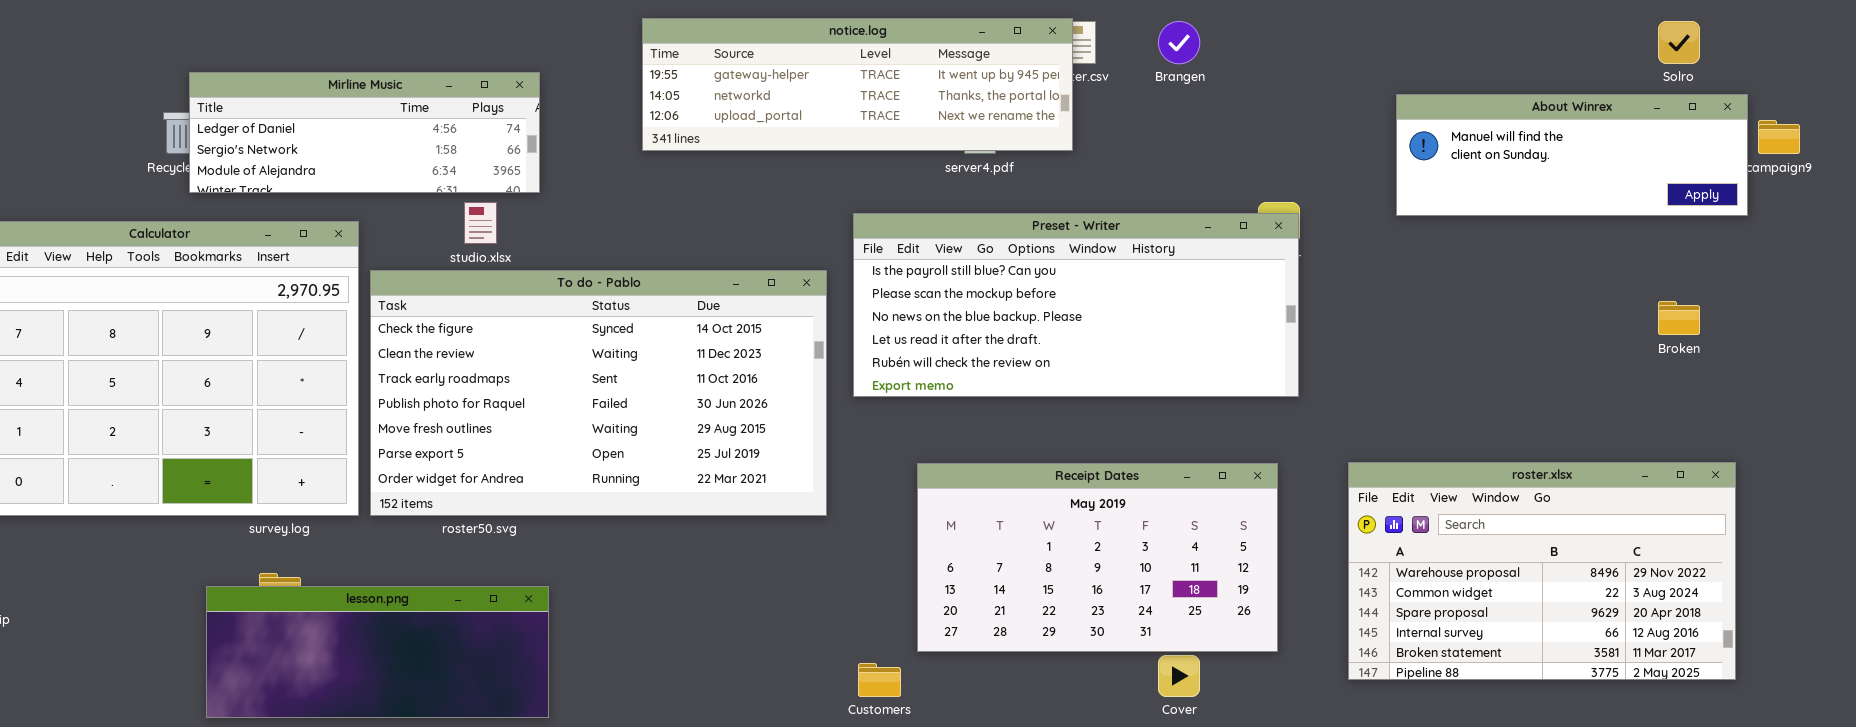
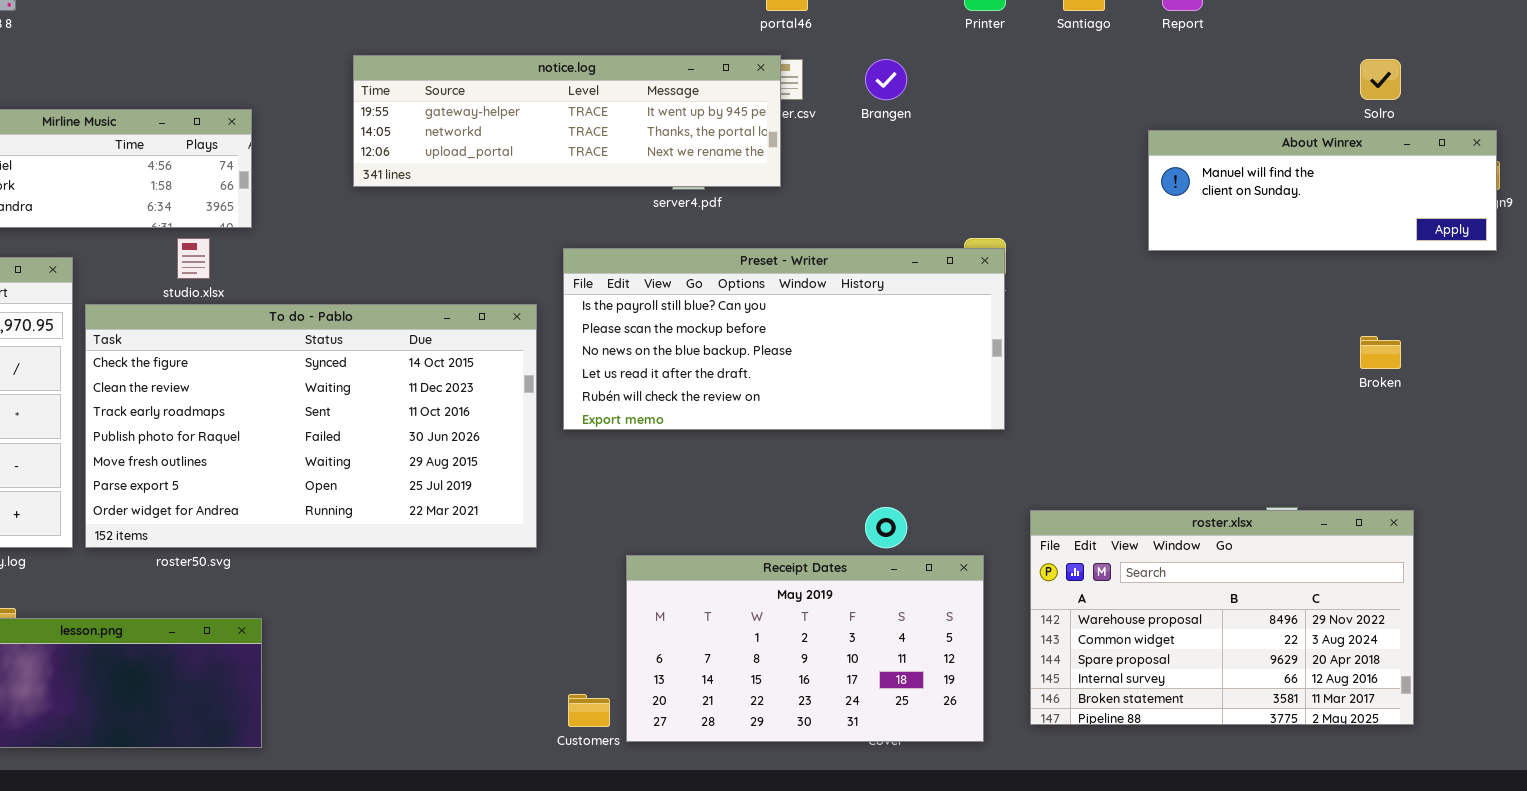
About Winrex: [1396,94,1748,216] -> [1148,130,1497,251], moved
roster.xlsx: [1348,462,1736,680] -> [1030,510,1414,725], moved
Receipt Dates: [917,463,1278,652] -> [626,555,984,742], moved

